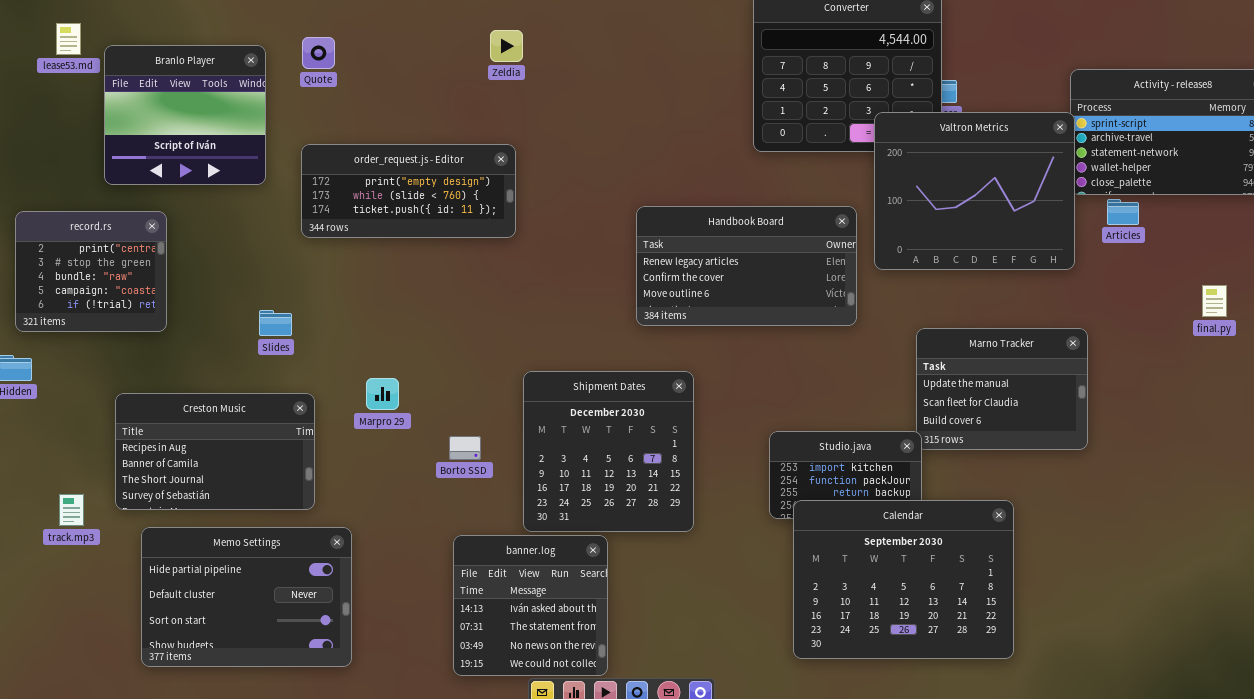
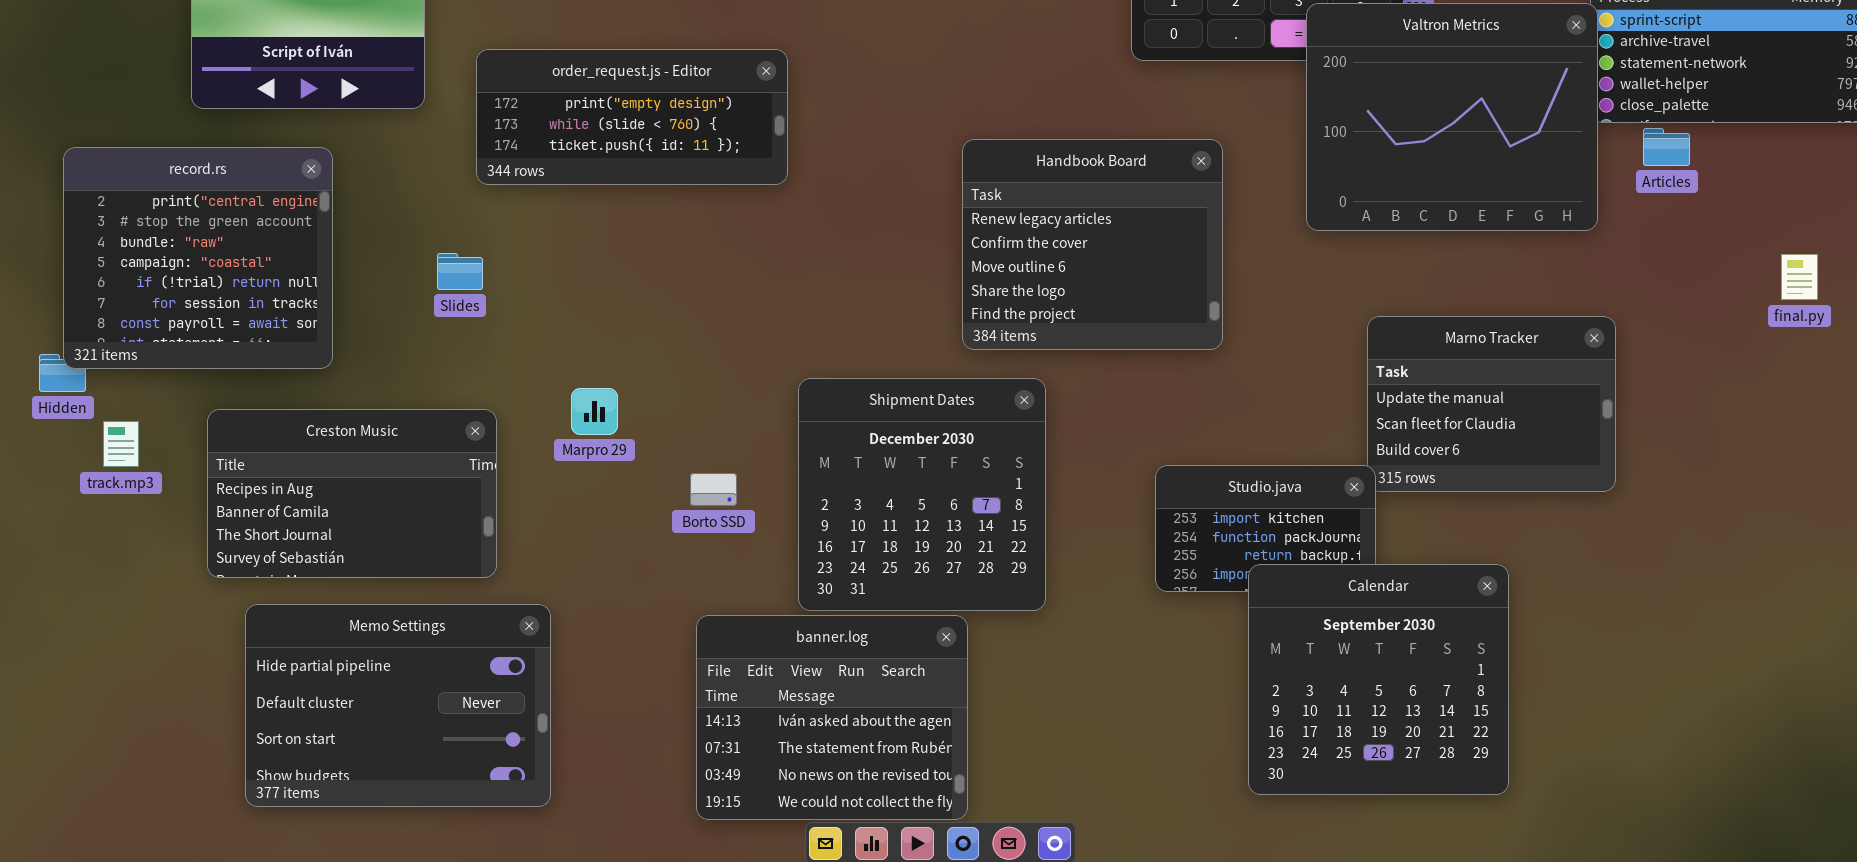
Handbook Board: [636,206,857,326] -> [962,139,1223,350], resized
record.rs: [15,211,167,332] -> [63,147,333,369], resized
Slides: [259,310,292,336] -> [437,253,483,290], moved
track.mp3: [59,494,84,526] -> [103,421,139,467], moved
Calendar: [793,500,1014,659] -> [1248,564,1509,795], resized
banner.log: [453,535,608,676] -> [696,615,968,820], resized

